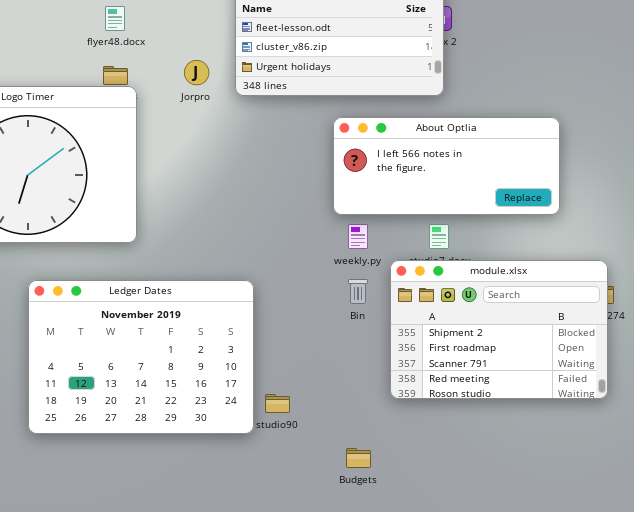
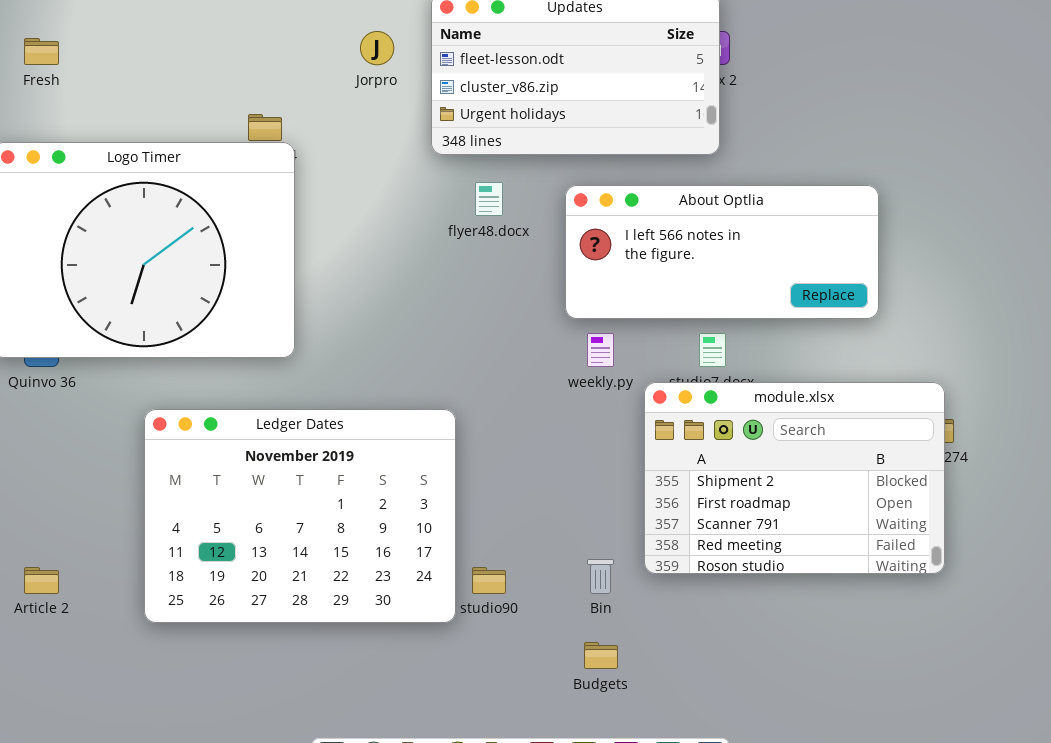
flyer48.docx: [105,6,125,31] -> [475,182,503,216], moved
Jorpro: [184,60,209,85] -> [360,31,394,65], moved
Bin: [348,279,368,304] -> [587,559,614,594], moved

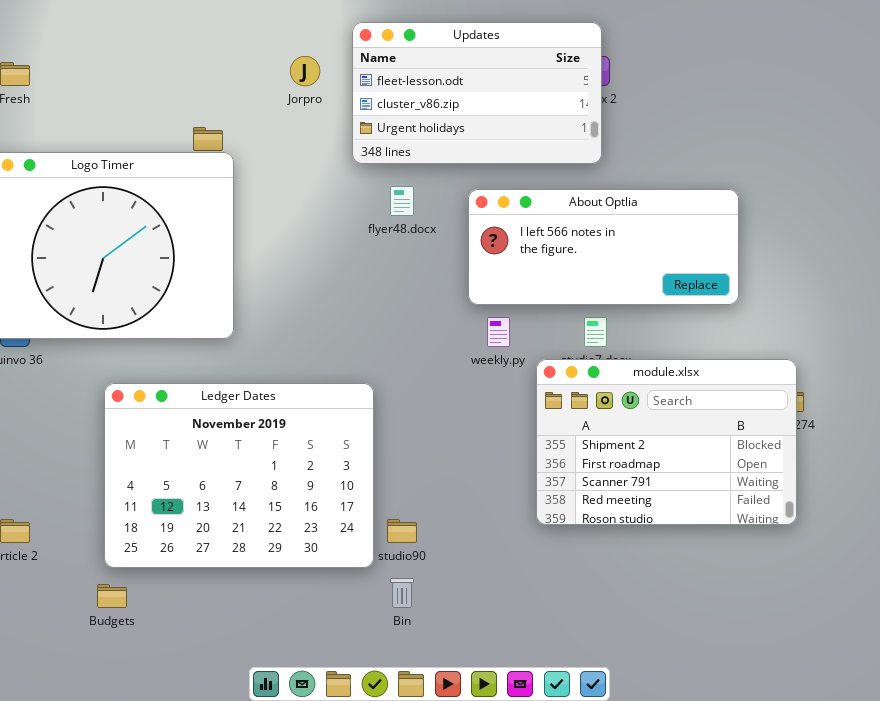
Bin: [587,559,614,594] -> [390,578,414,608], moved
Budgets: [584,642,618,669] -> [97,584,127,608], moved

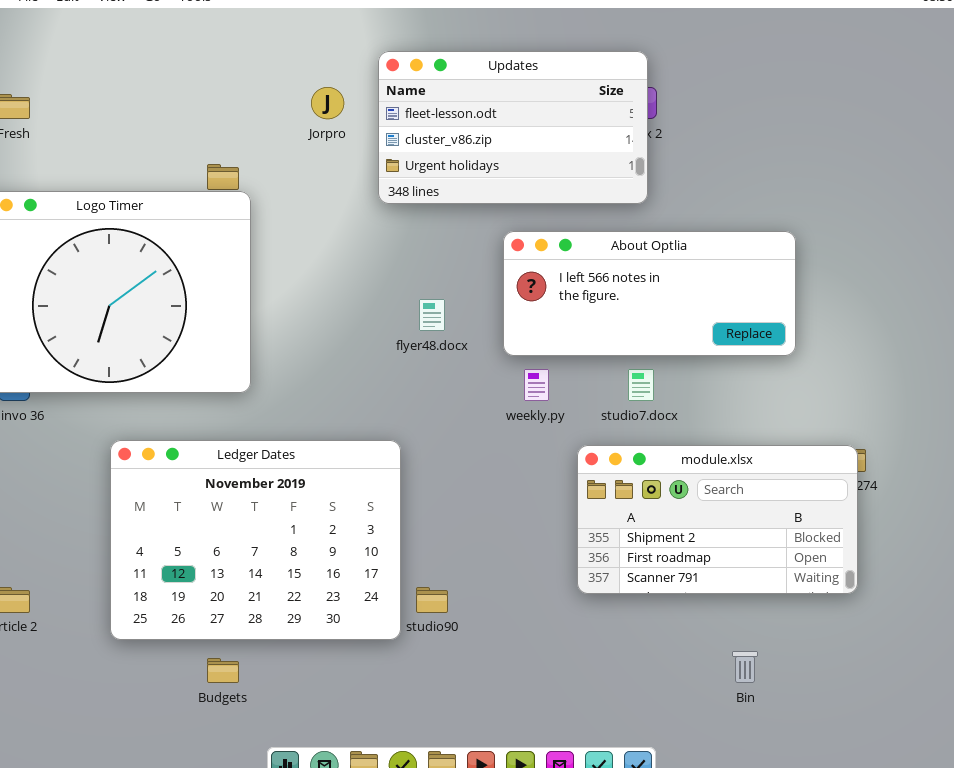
flyer48.docx: [390,186,414,216] -> [419,299,445,331], moved
module.xlsx: [536,359,797,525] -> [577,445,858,594], resized
Bin: [390,578,414,608] -> [732,651,758,683], moved
Budgets: [97,584,127,608] -> [207,658,239,683], moved

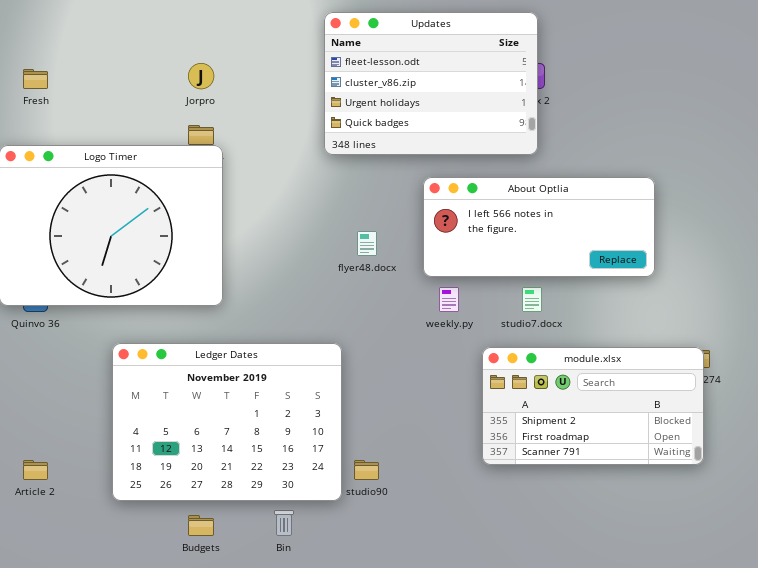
Updates: [378,51,648,204] -> [324,12,538,155], resized
Jorpro: [311,87,344,119] -> [188,63,214,89], moved
Bin: [732,651,758,683] -> [274,510,294,536], moved

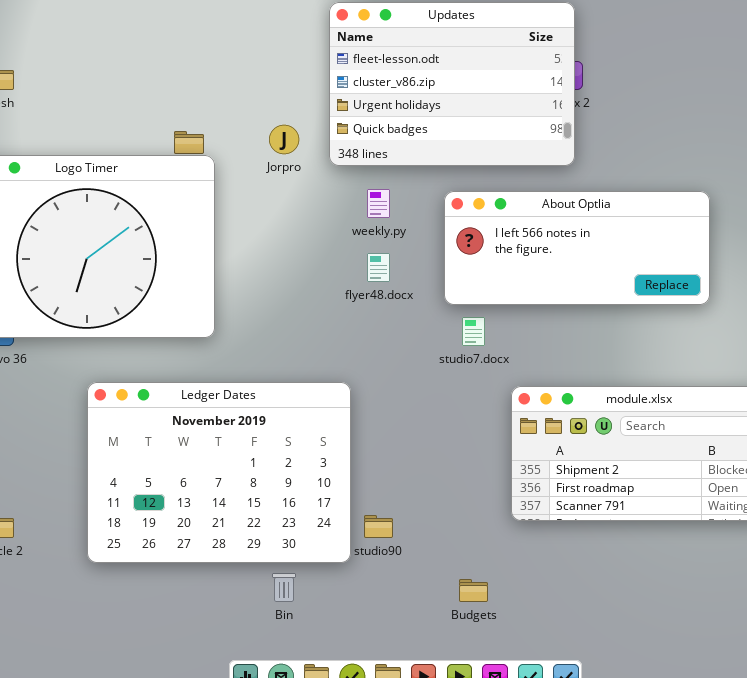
Jorpro: [188,63,214,89] -> [269,125,299,154], moved
weekly.py: [439,287,459,312] -> [367,189,390,218], moved
studio7.docx: [522,287,542,312] -> [462,317,485,346], moved
Budgets: [188,515,214,536] -> [459,579,488,602], moved

